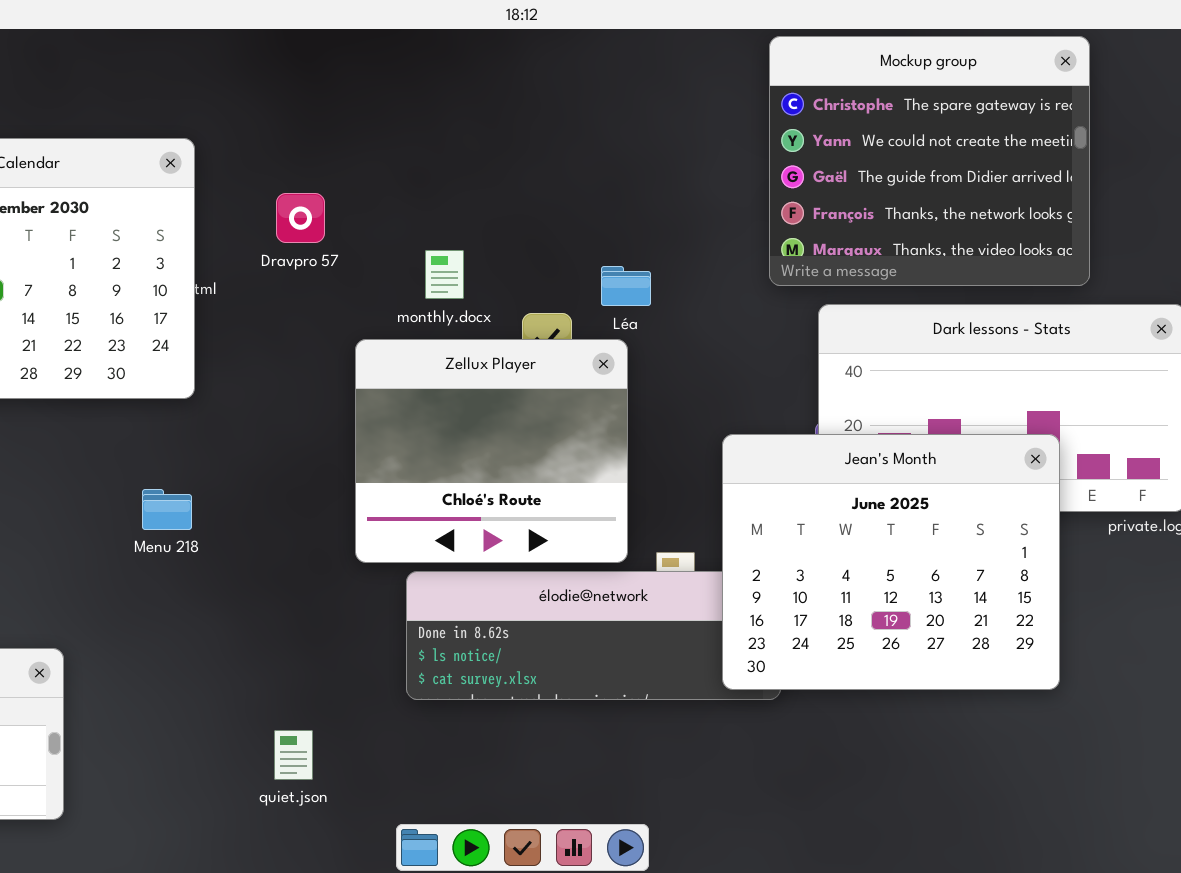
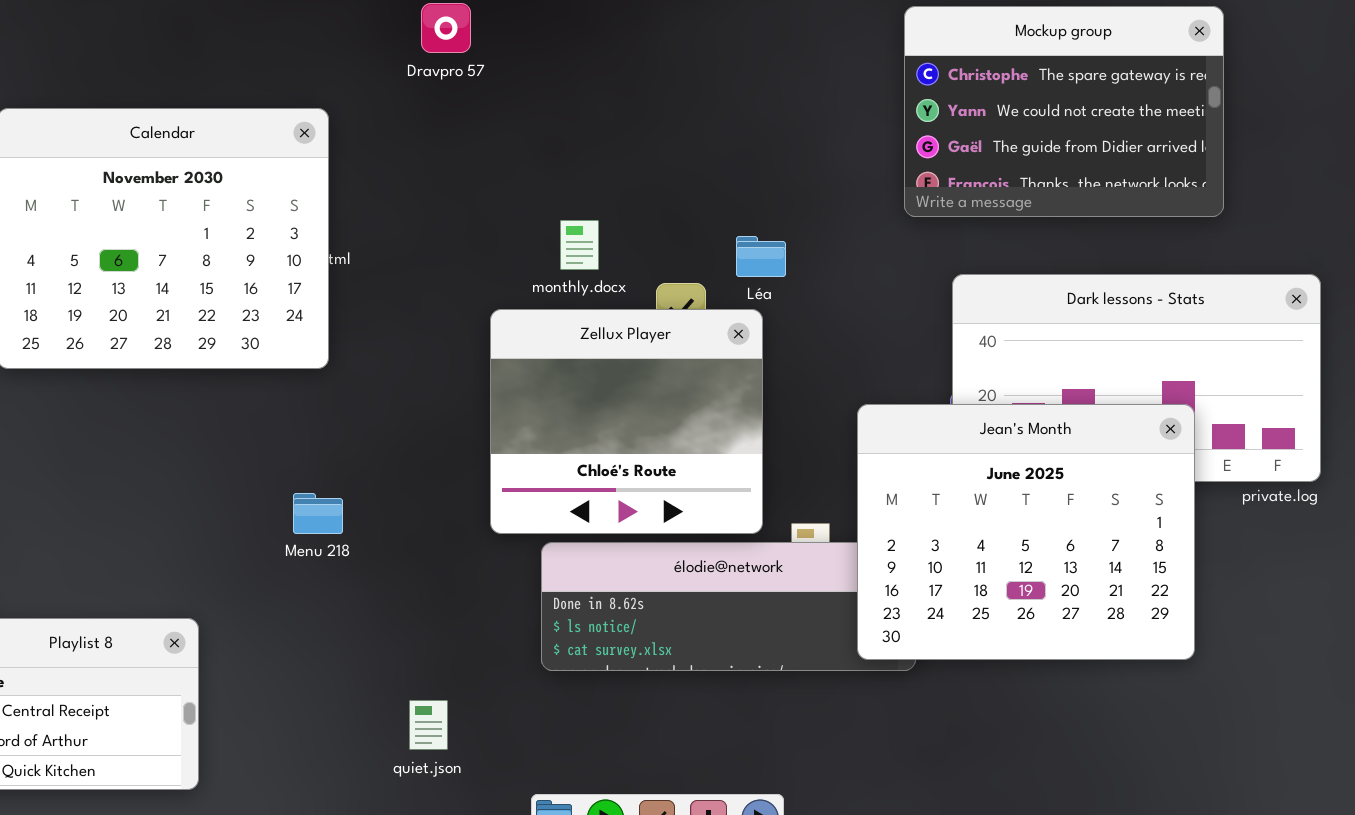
Mockup group: [769,36,1090,286] -> [904,6,1224,217], resized
Dravpro 57: [276,193,325,243] -> [421,3,471,53], moved
Menu 218: [142,489,192,530] -> [293,493,343,534], moved

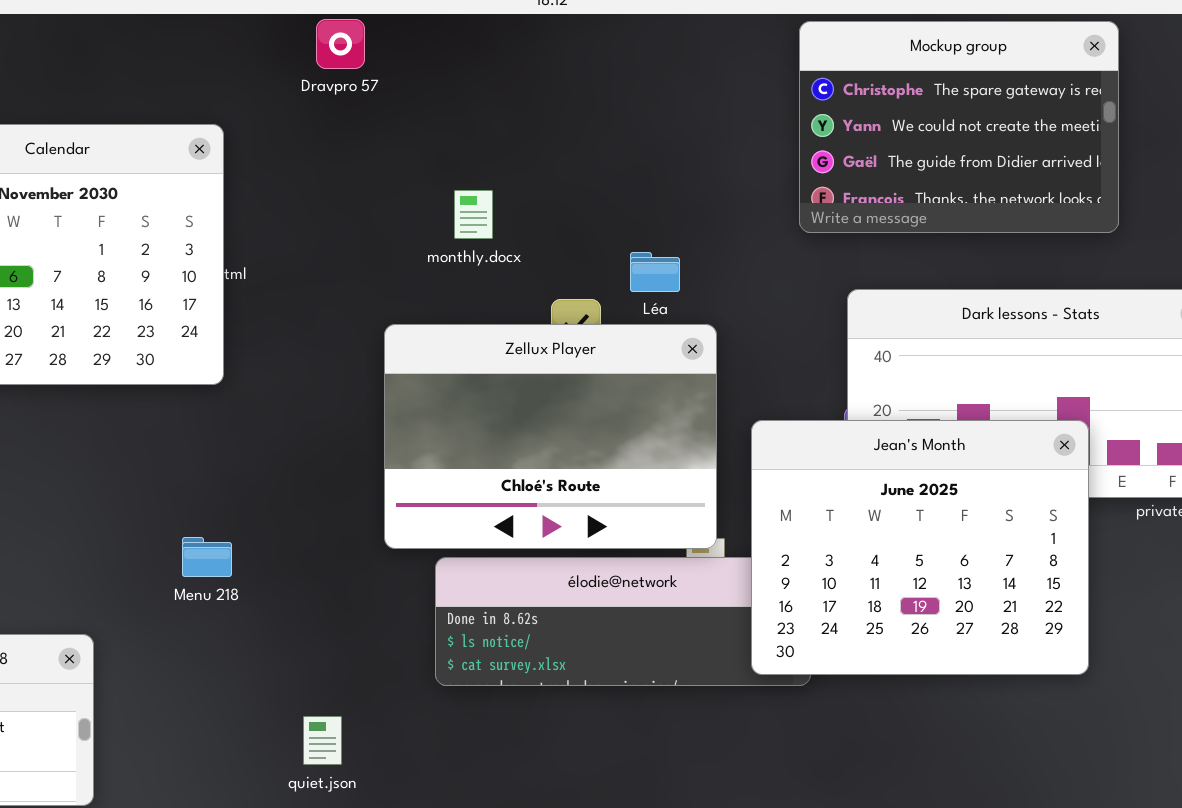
monthly.docx: [560,220,599,270] -> [454,190,493,239], moved
Zellux Player: [490,309,763,534] -> [384,324,717,549], resized
Menu 218: [293,493,343,534] -> [182,537,232,577], moved

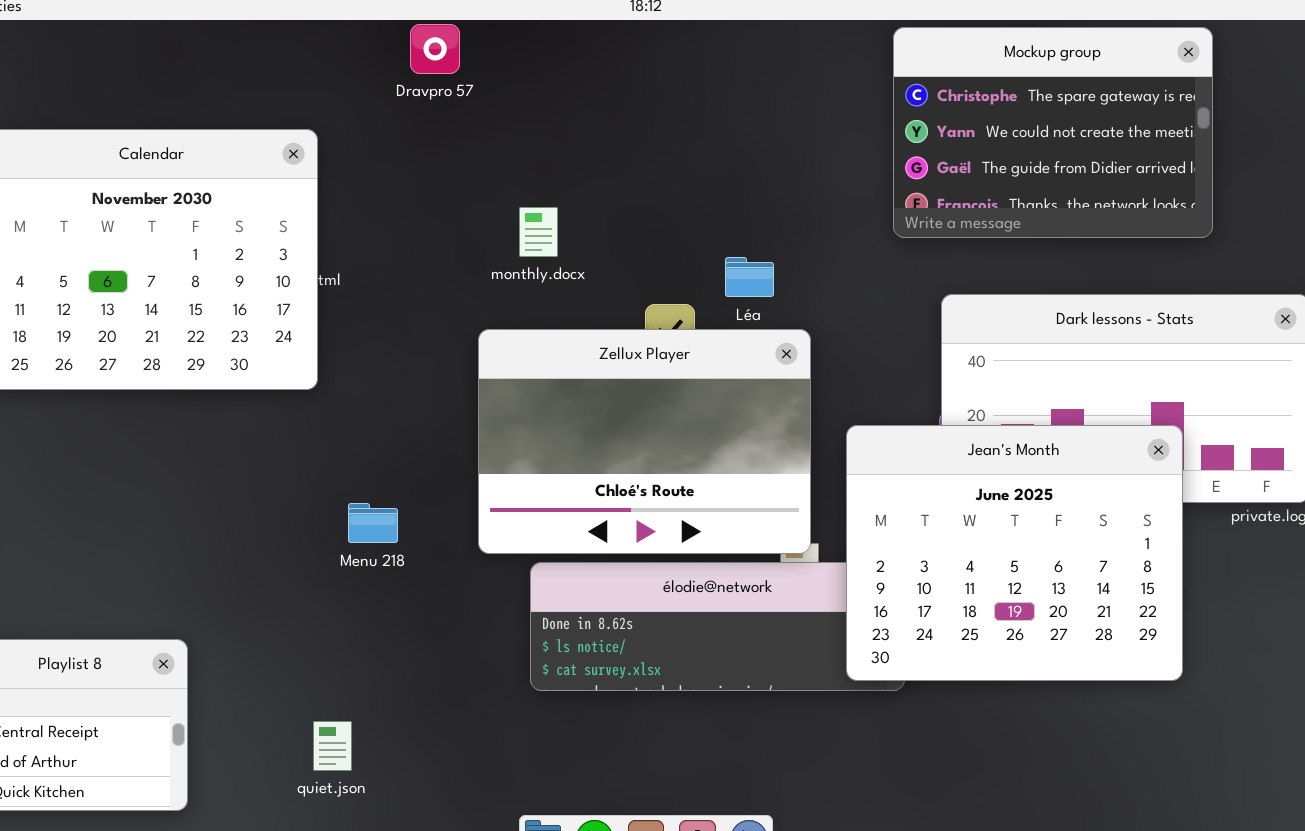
monthly.docx: [454,190,493,239] -> [519,207,558,257], moved
Menu 218: [182,537,232,577] -> [348,503,398,543], moved
quiet.json: [303,716,342,765] -> [313,721,352,771], moved

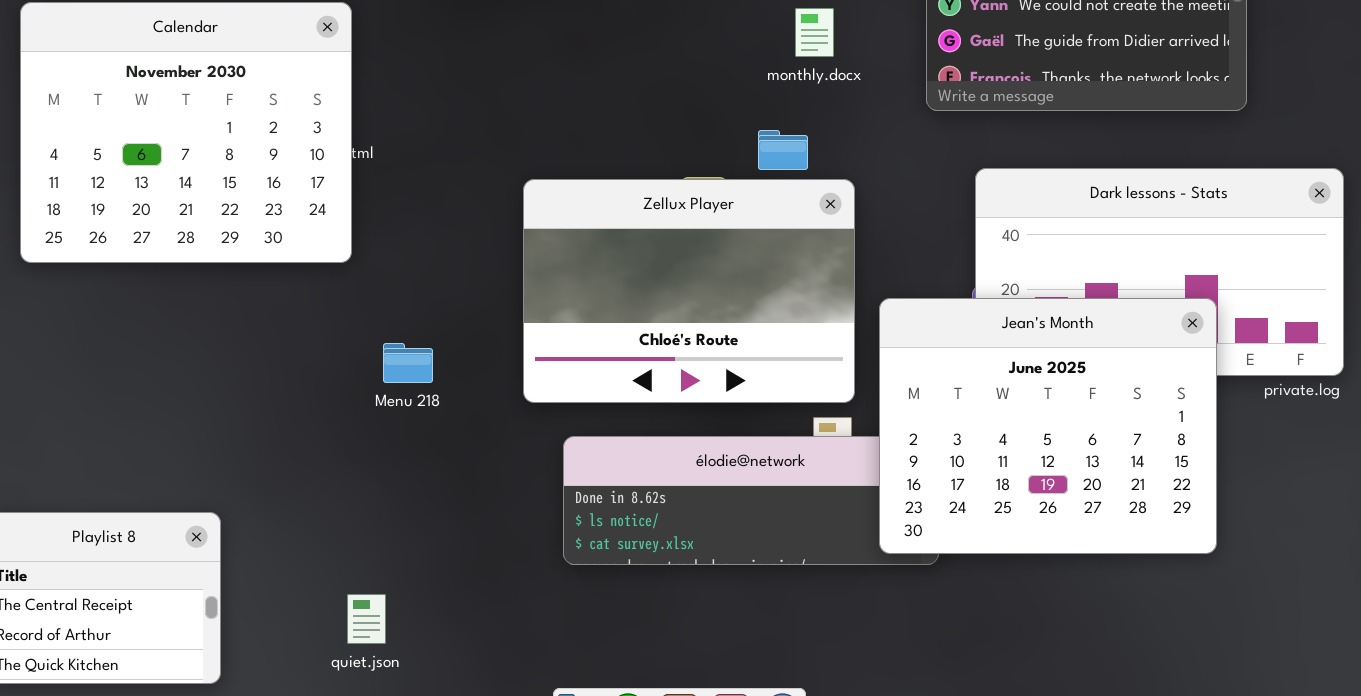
monthly.docx: [519,207,558,257] -> [795,8,834,57], moved
Zellux Player: [478,329,811,554] -> [523,179,855,403], moved
Menu 218: [348,503,398,543] -> [383,343,433,383], moved

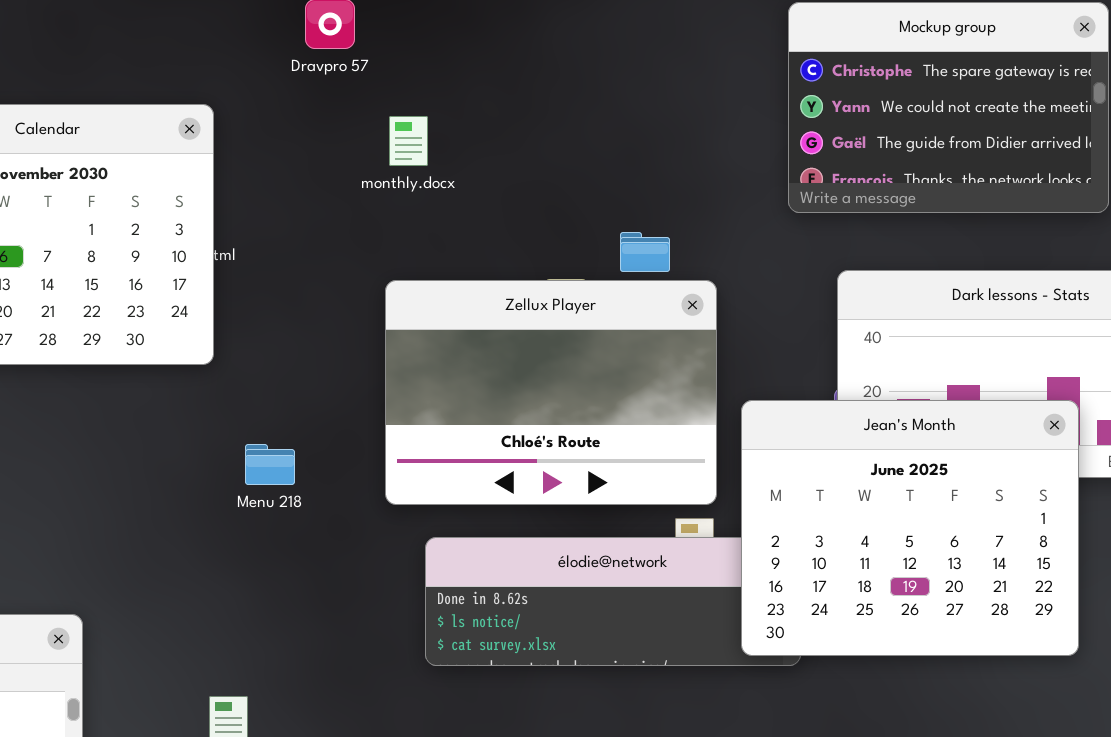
monthly.docx: [795,8,834,57] -> [389,116,428,166], moved

